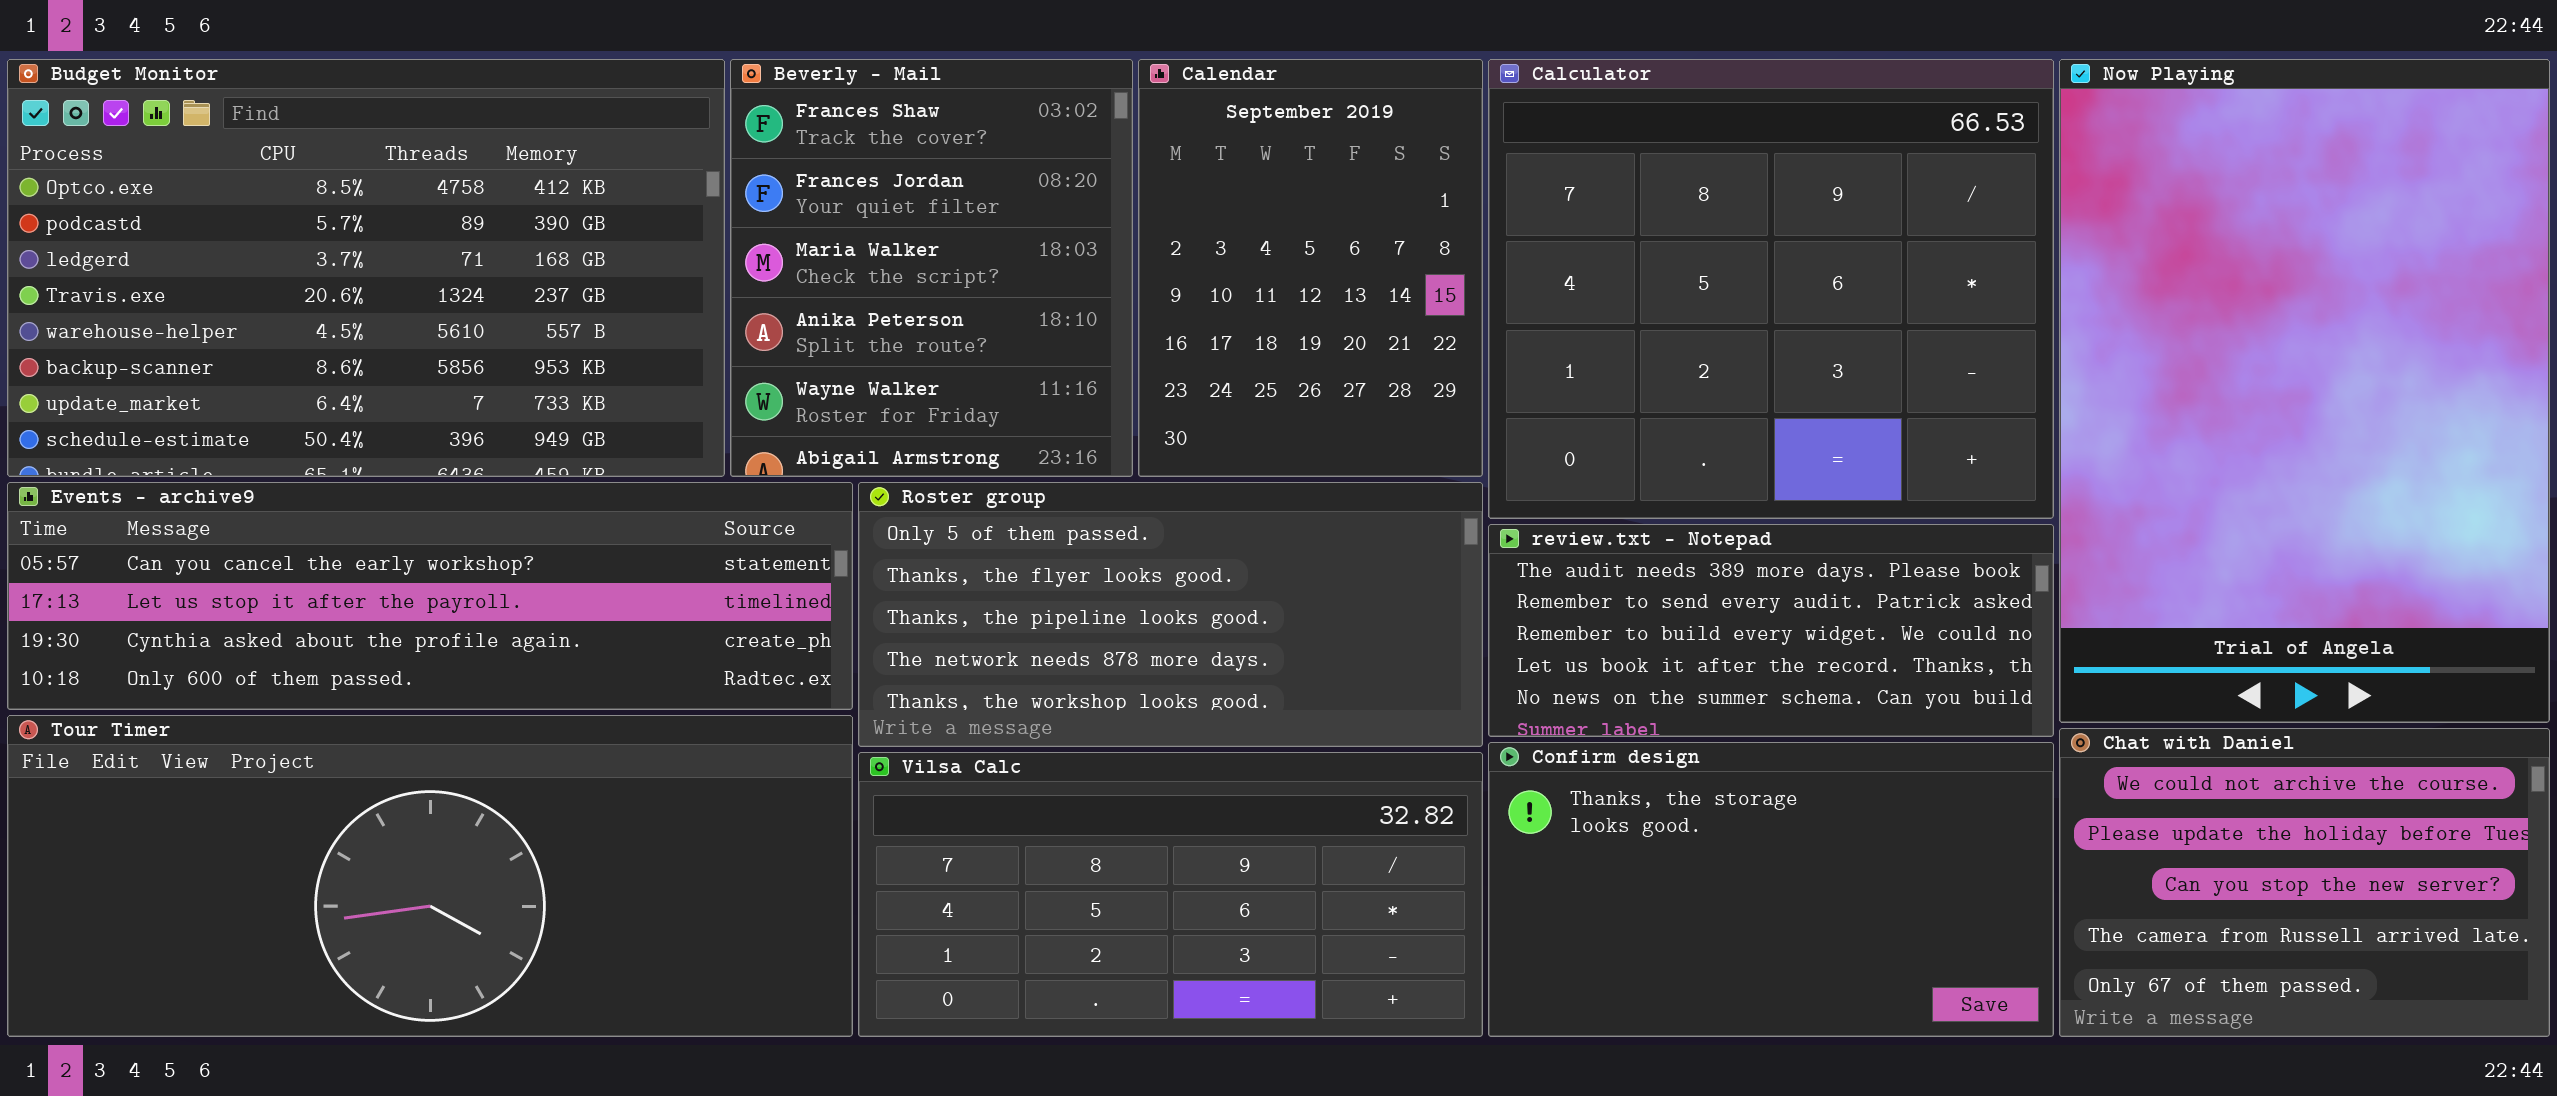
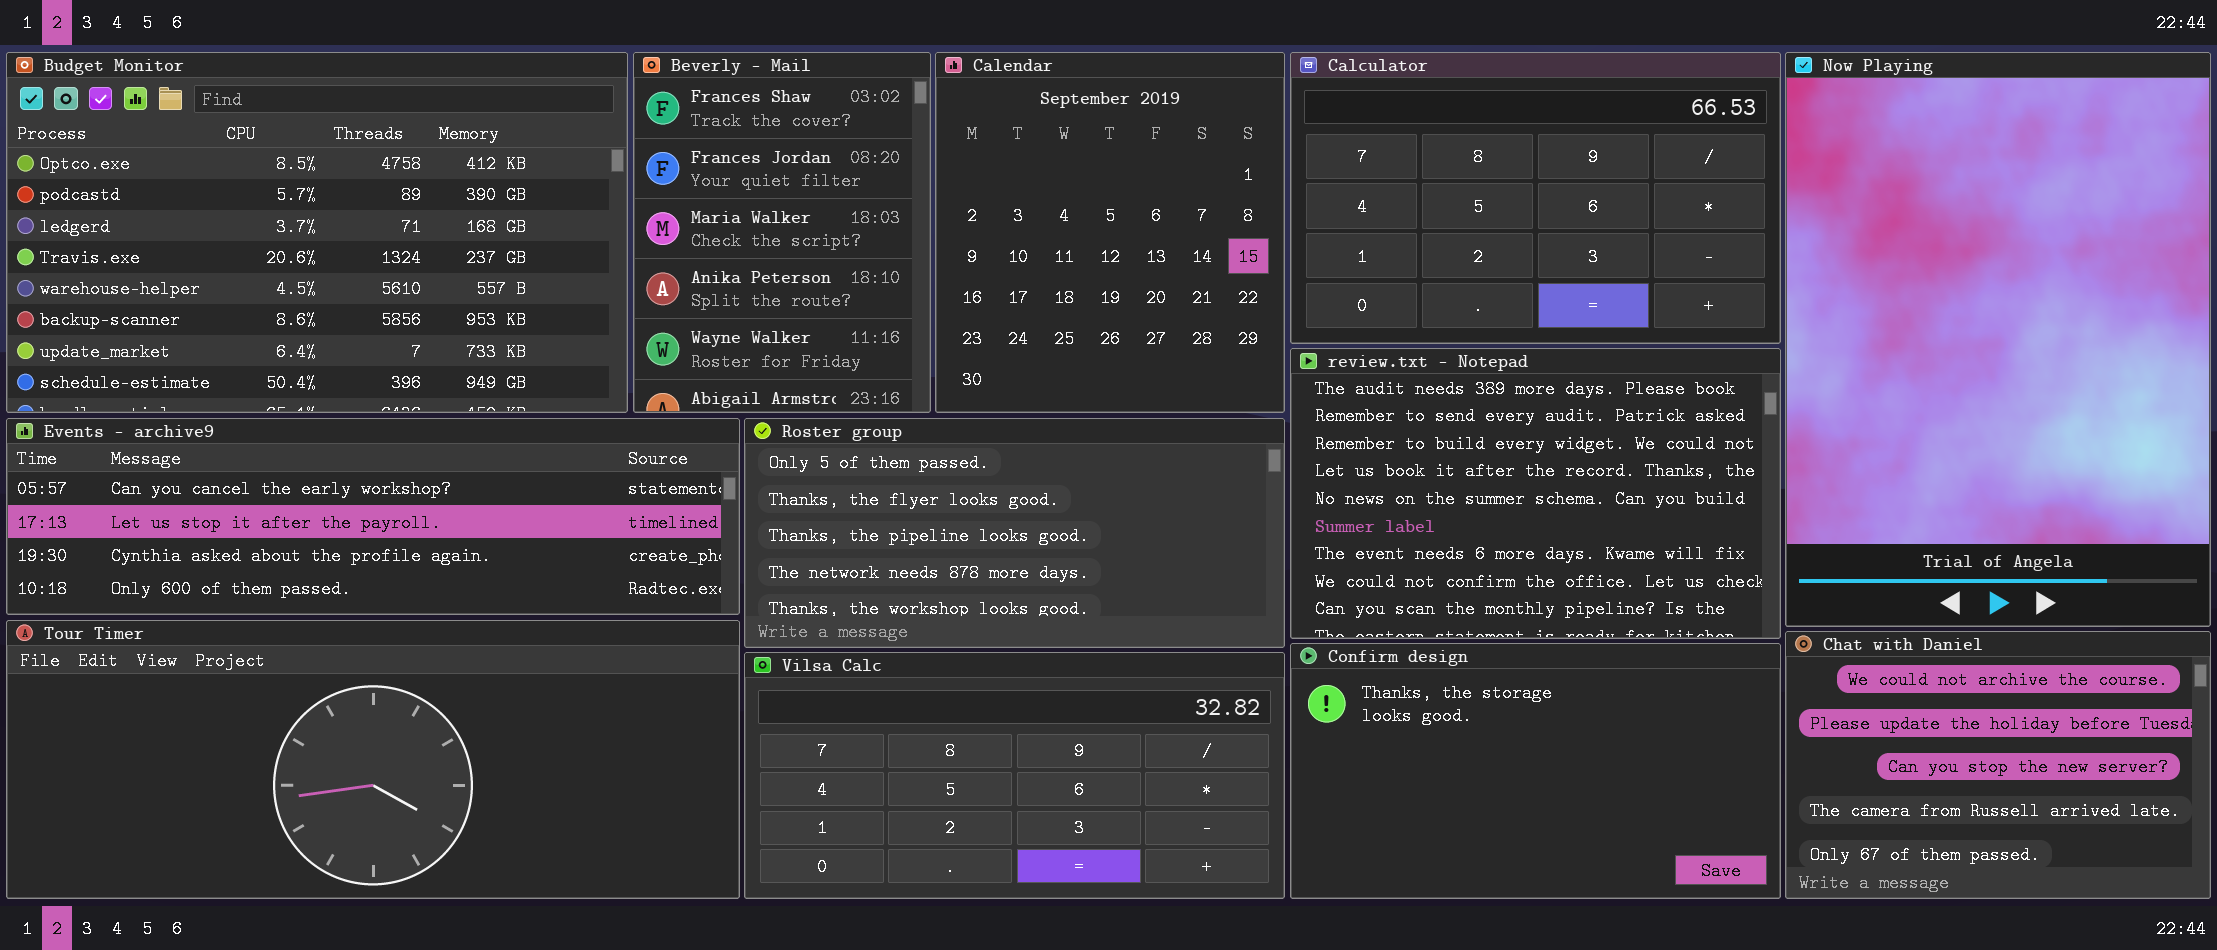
Beverly - Mail: [730,59,1133,477] -> [633,52,931,413], resized
Calendar: [1138,59,1483,477] -> [935,52,1285,413], resized
Calculator: [1488,59,2054,519] -> [1290,52,1781,344], resized
review.txt - Notepad: [1488,524,2054,737] -> [1290,348,1781,639], resized

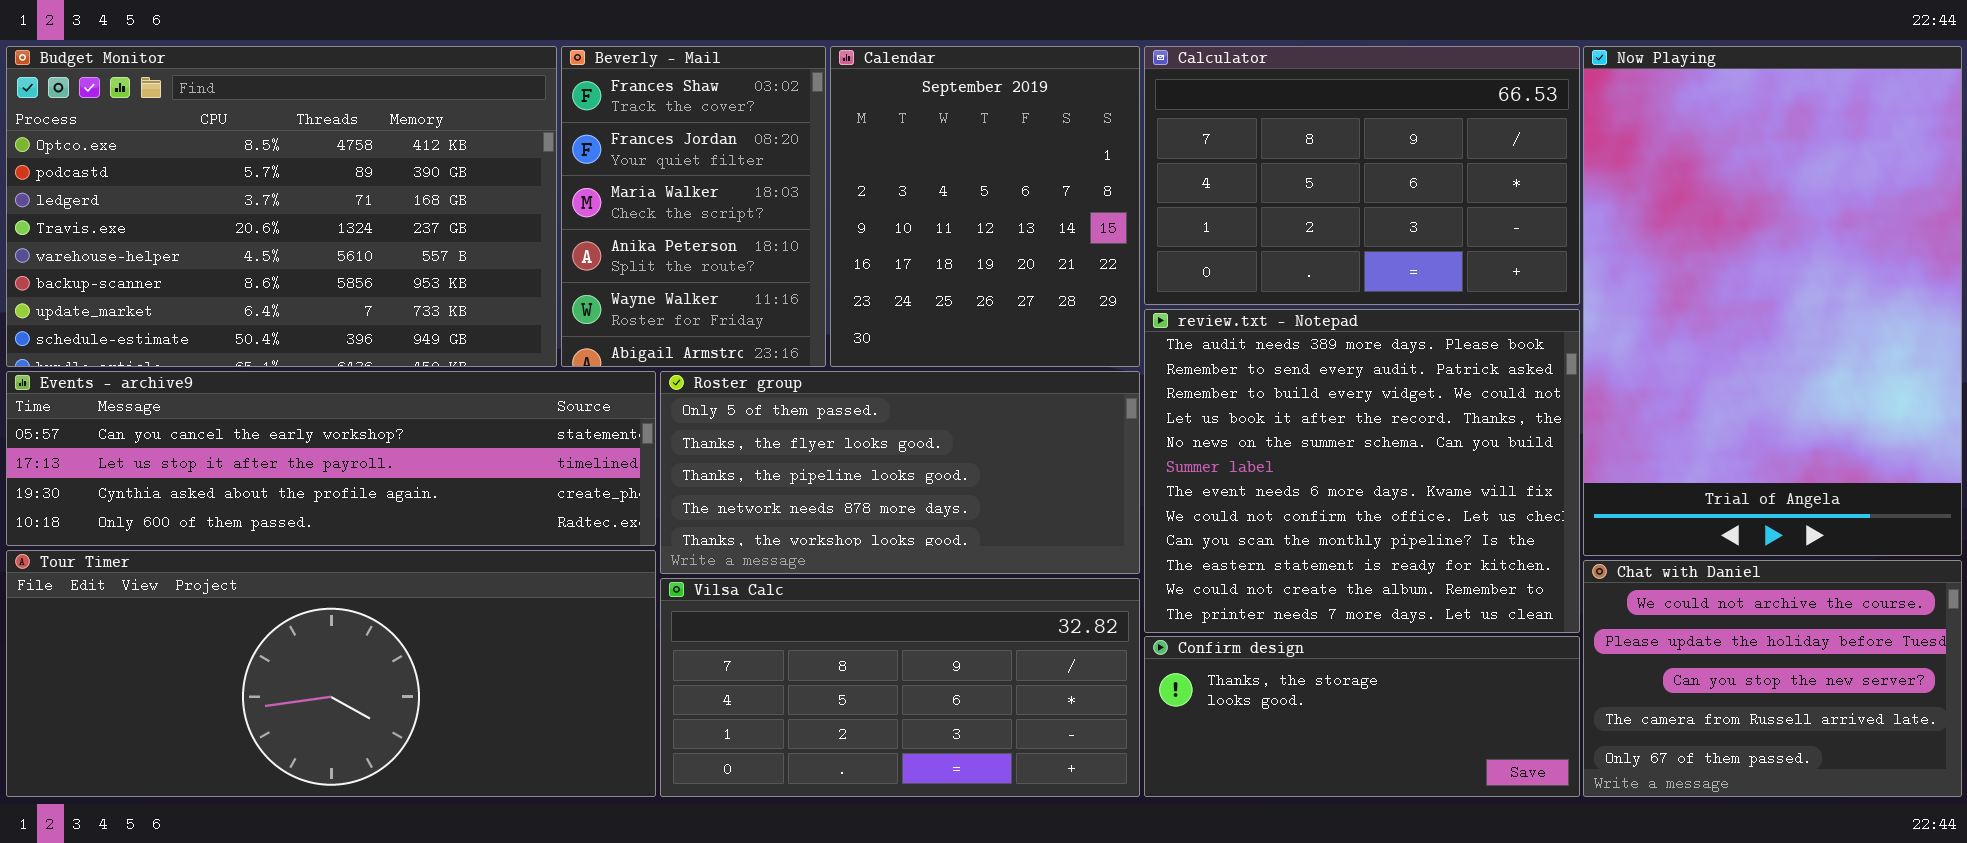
review.txt - Notepad: [1290,348,1781,639] -> [1144,309,1580,633], resized
Confirm design: [1290,643,1781,899] -> [1144,636,1580,797], resized

